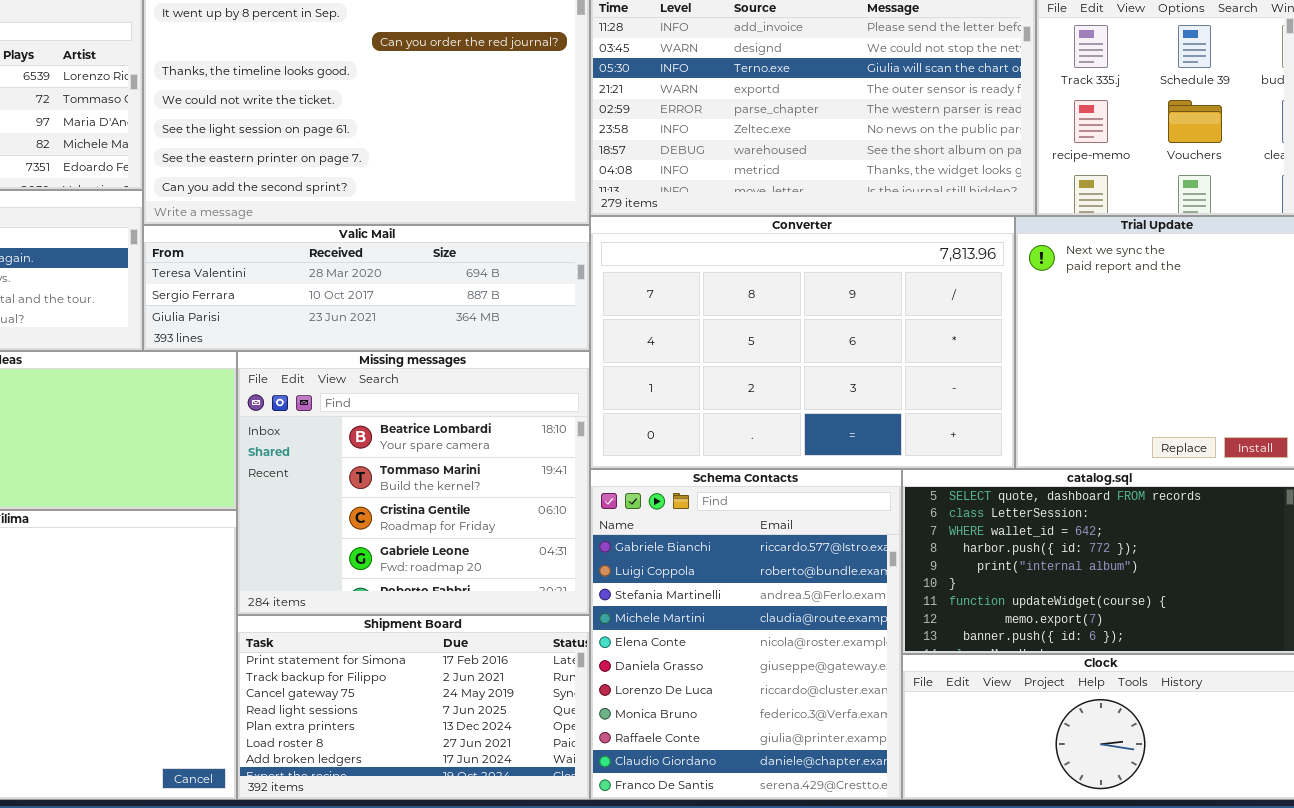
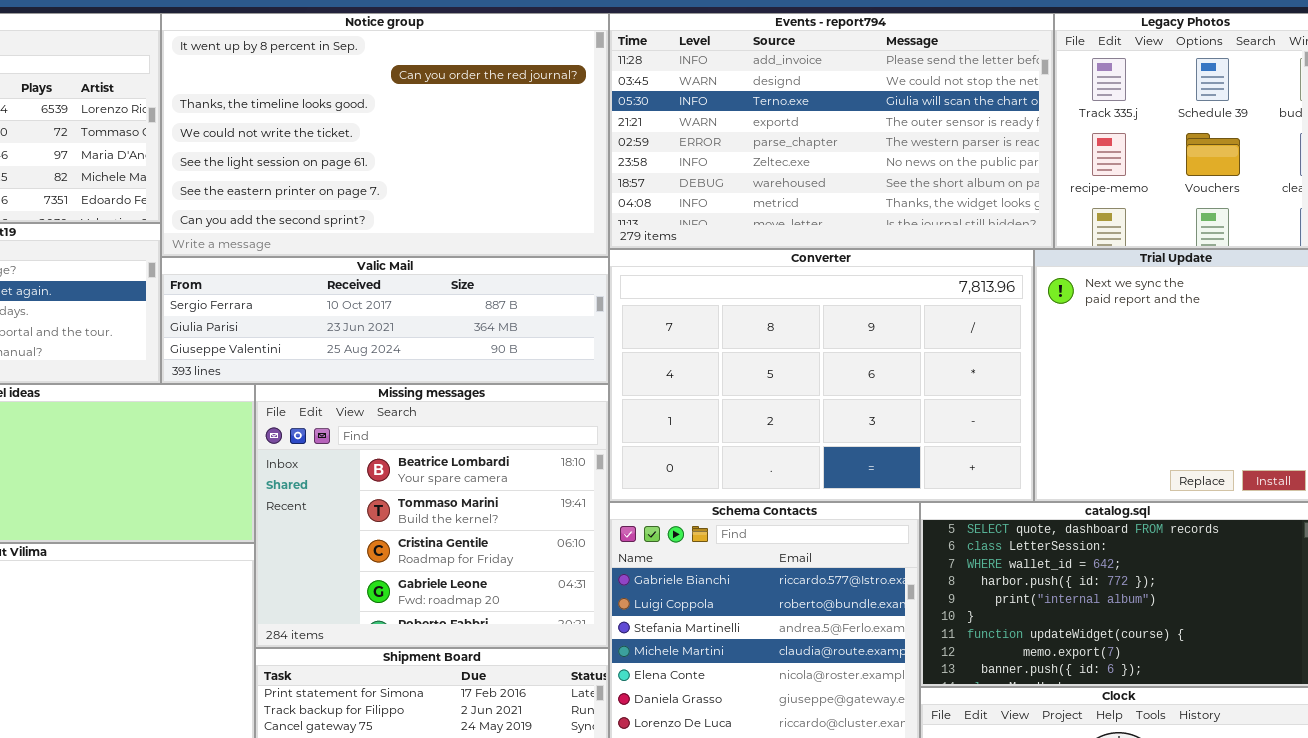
Valic Mail: [143,225,590,351] -> [161,257,609,384], scrolled down 1 row

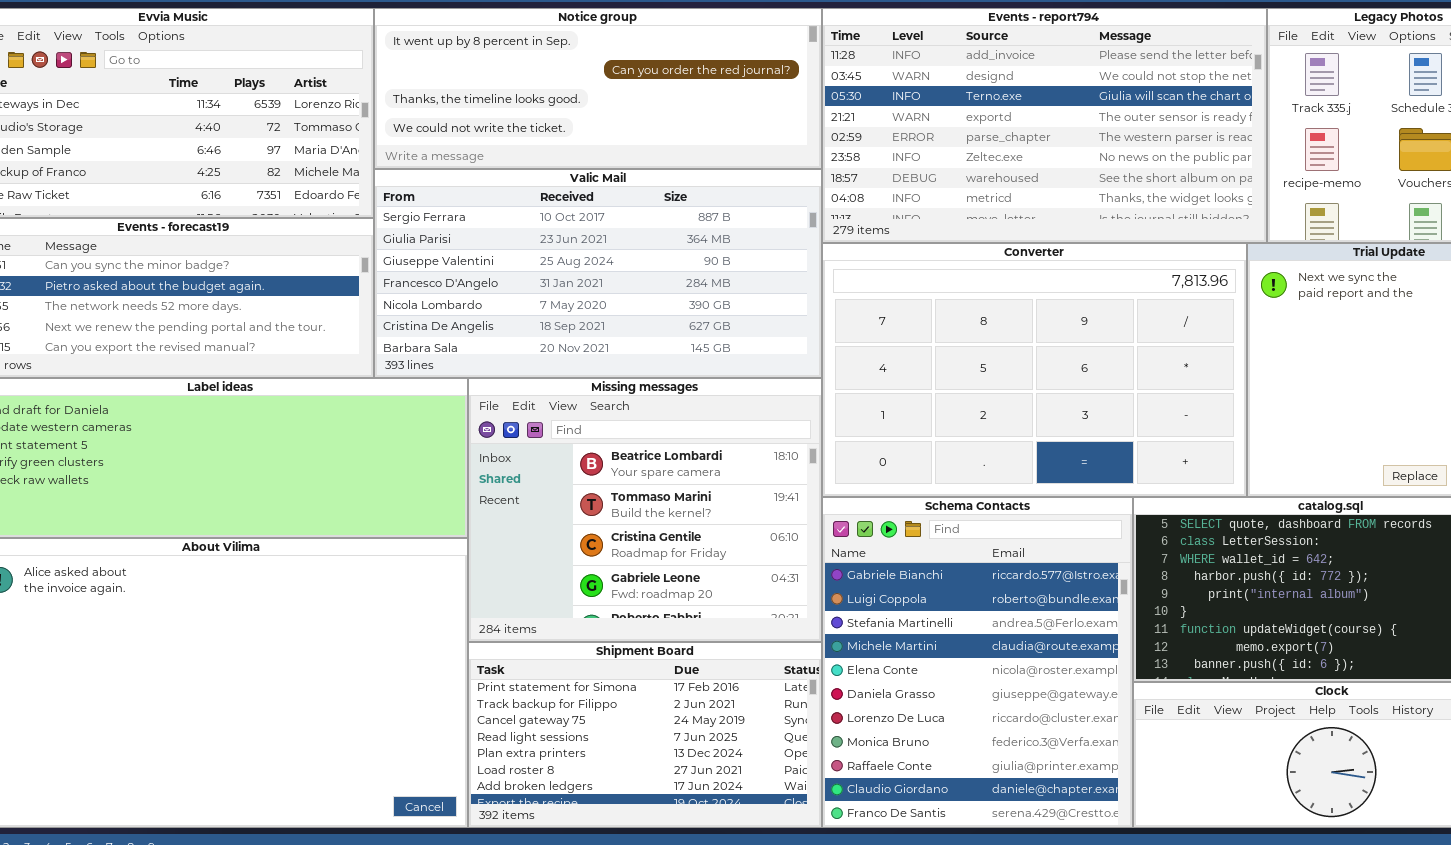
Notice group: [161,13,609,257] -> [374,8,822,169], resized
Valic Mail: [161,257,609,384] -> [374,169,822,378], resized

